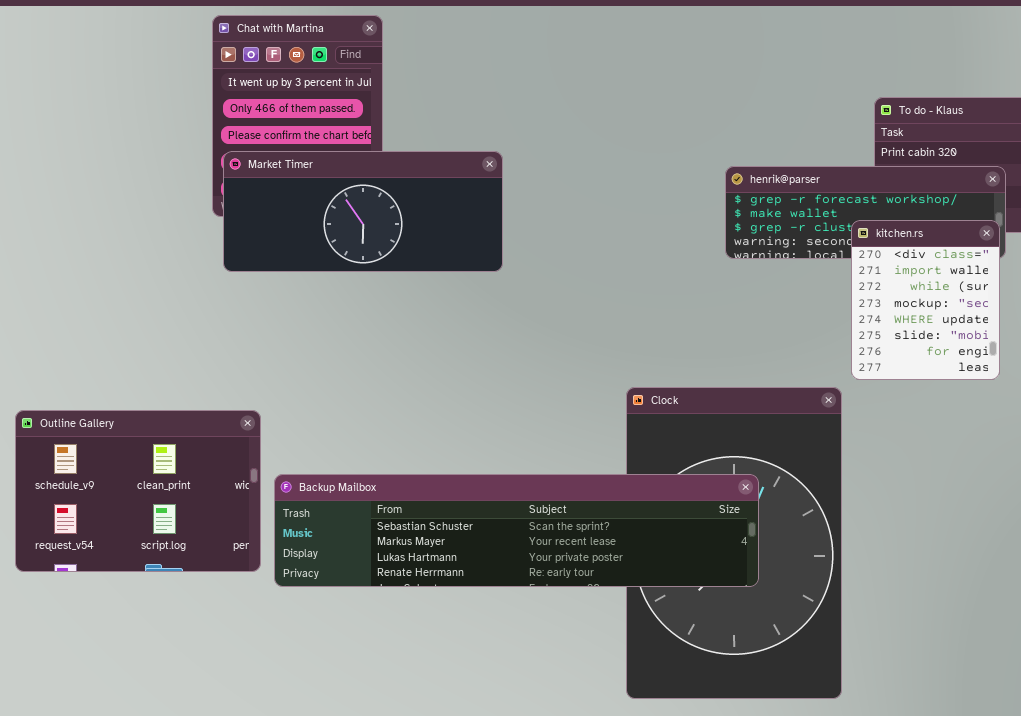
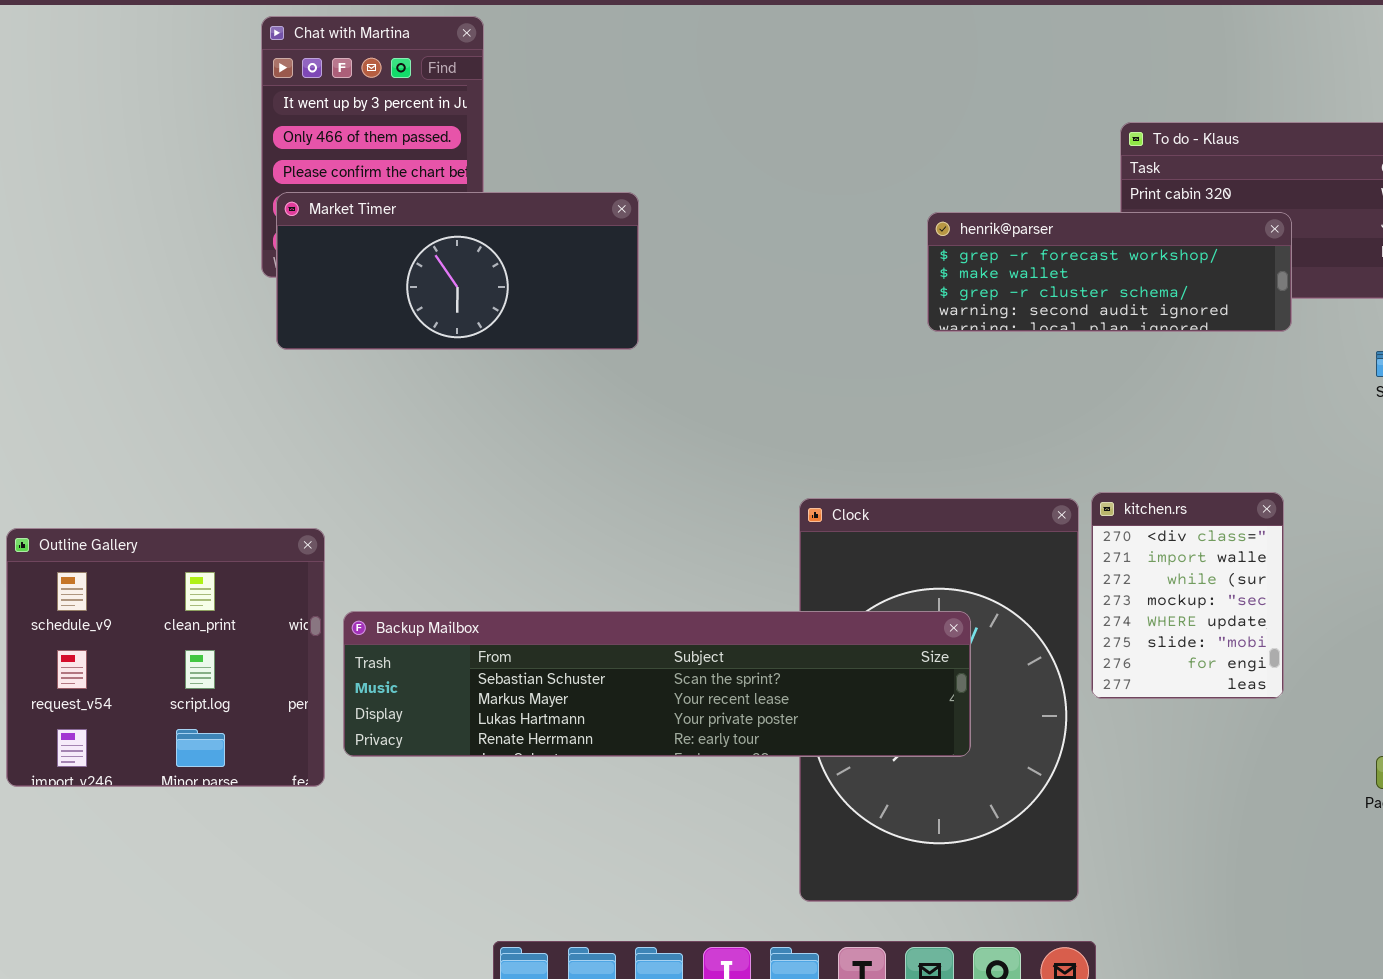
kitchen.rs: [851,220,1000,380] -> [1091,492,1284,699], moved
Outline Gallery: [15,410,261,572] -> [6,528,325,787], resized

